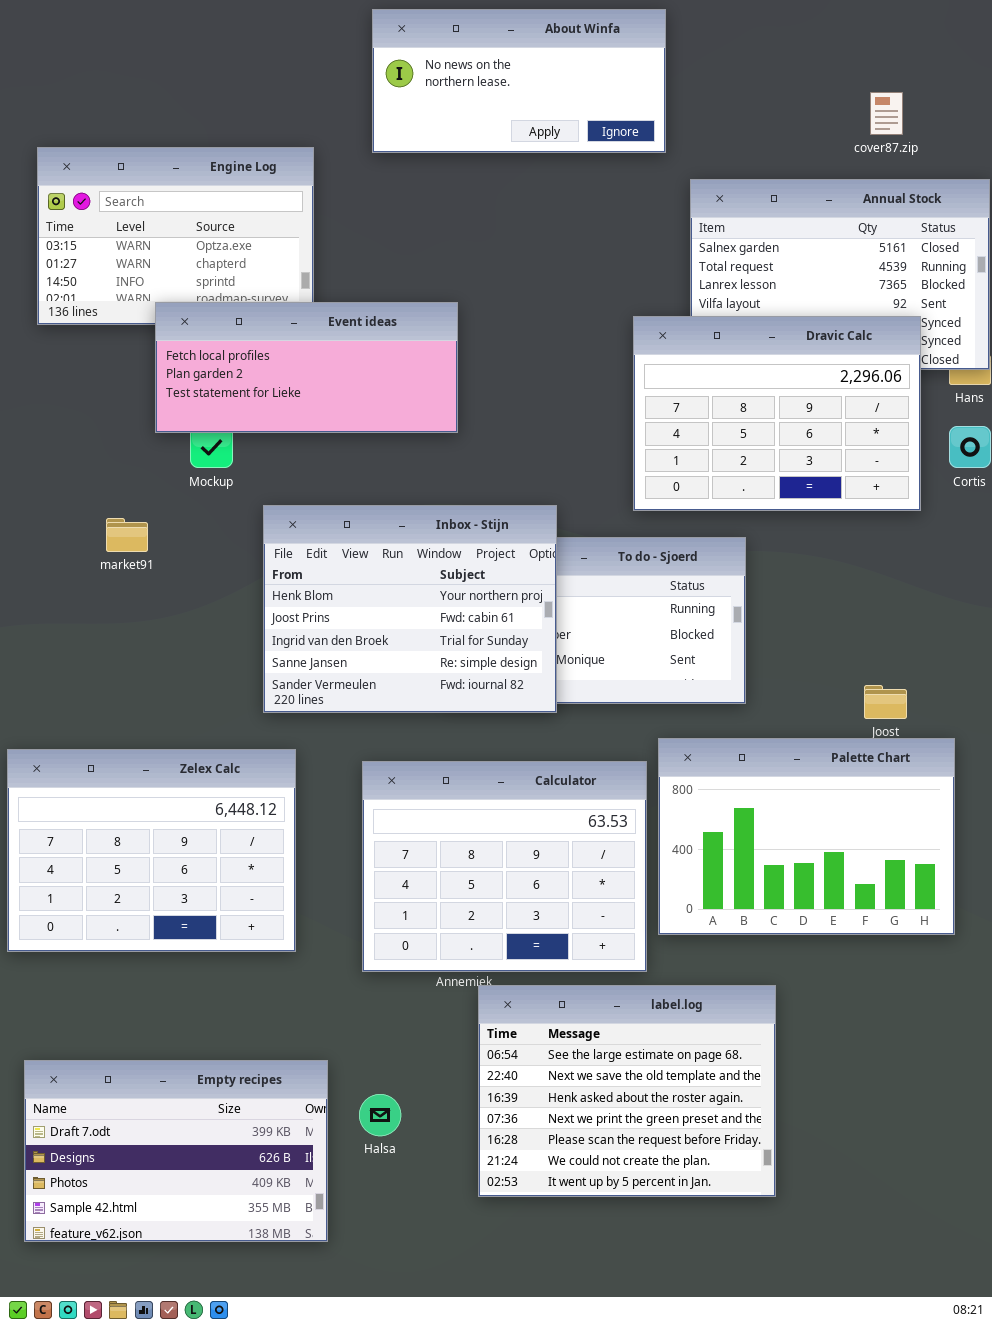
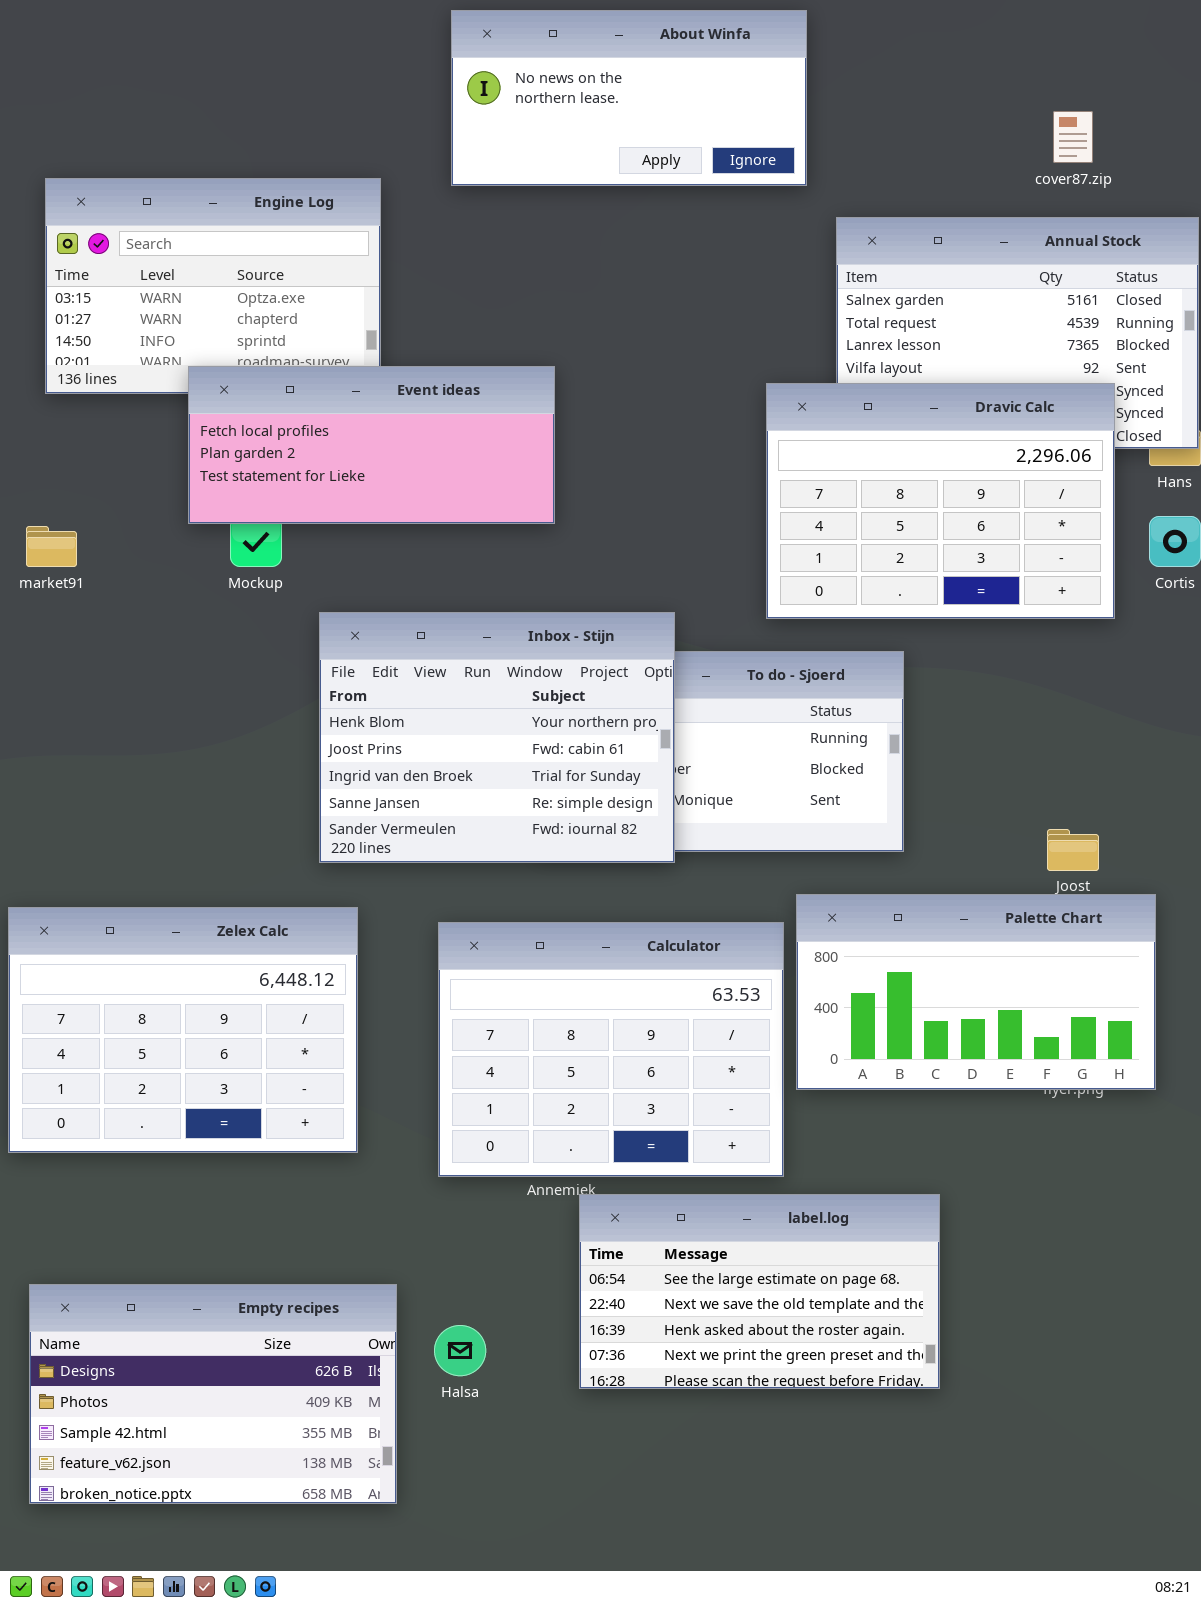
market91: [106,518,148,552] -> [26,526,77,567], moved
Palette Chart: [658,738,955,935] -> [796,894,1156,1090], resized
label.log: [478,985,776,1197] -> [579,1194,940,1389], resized
Empty recipes: [24,1060,328,1242] -> [29,1284,397,1504], scrolled down 1 row

